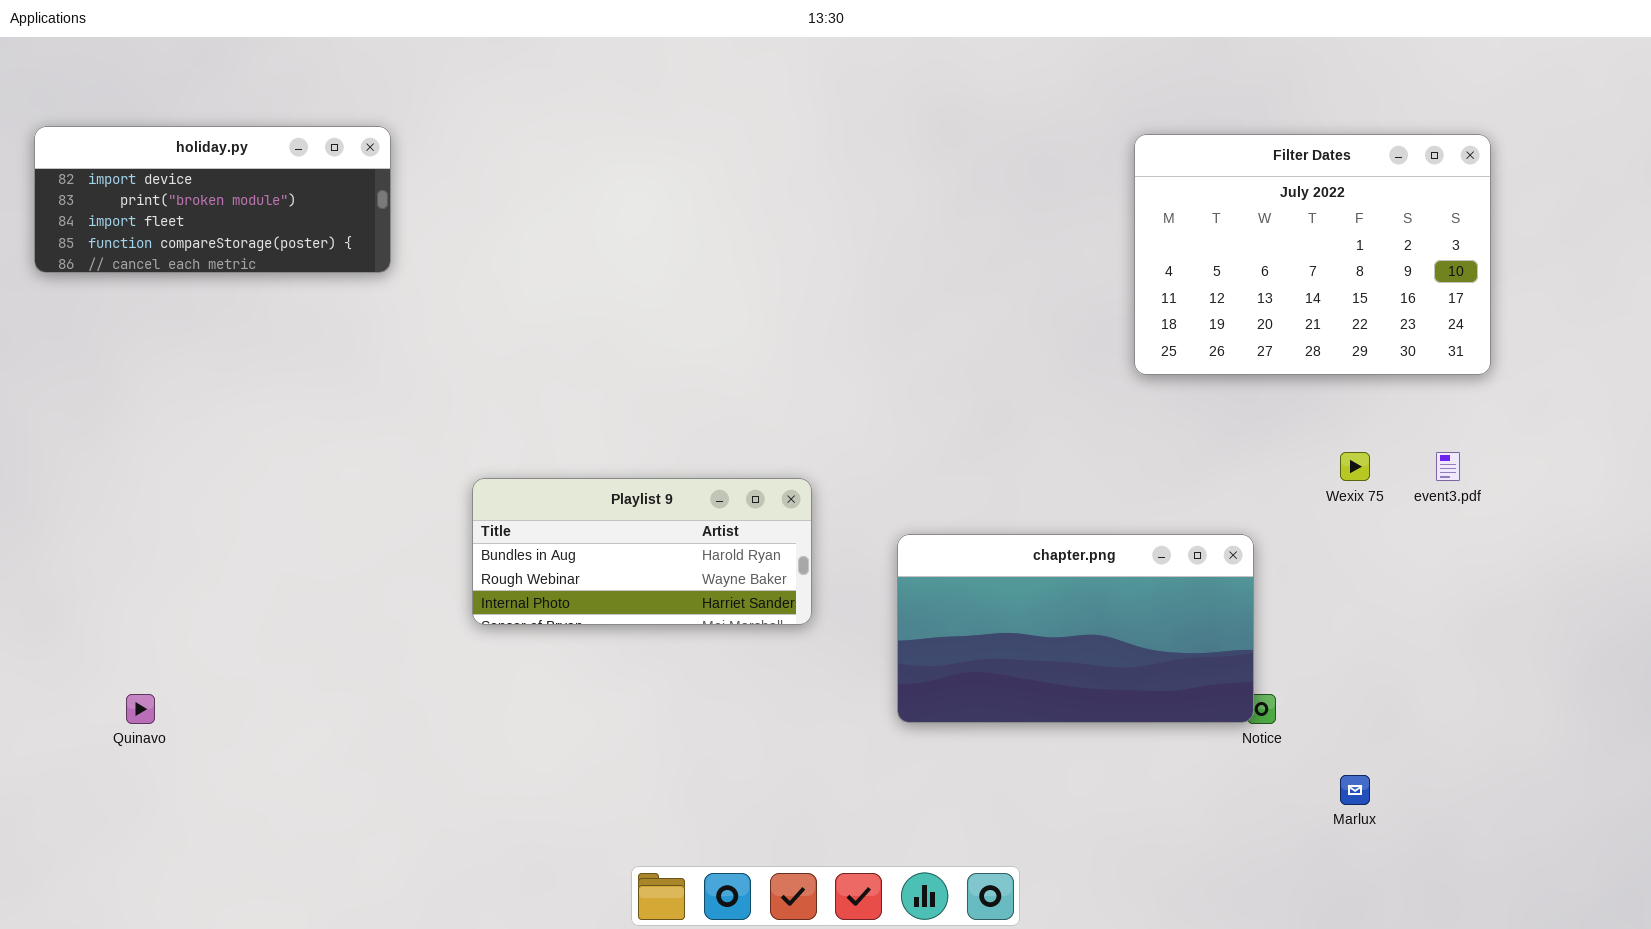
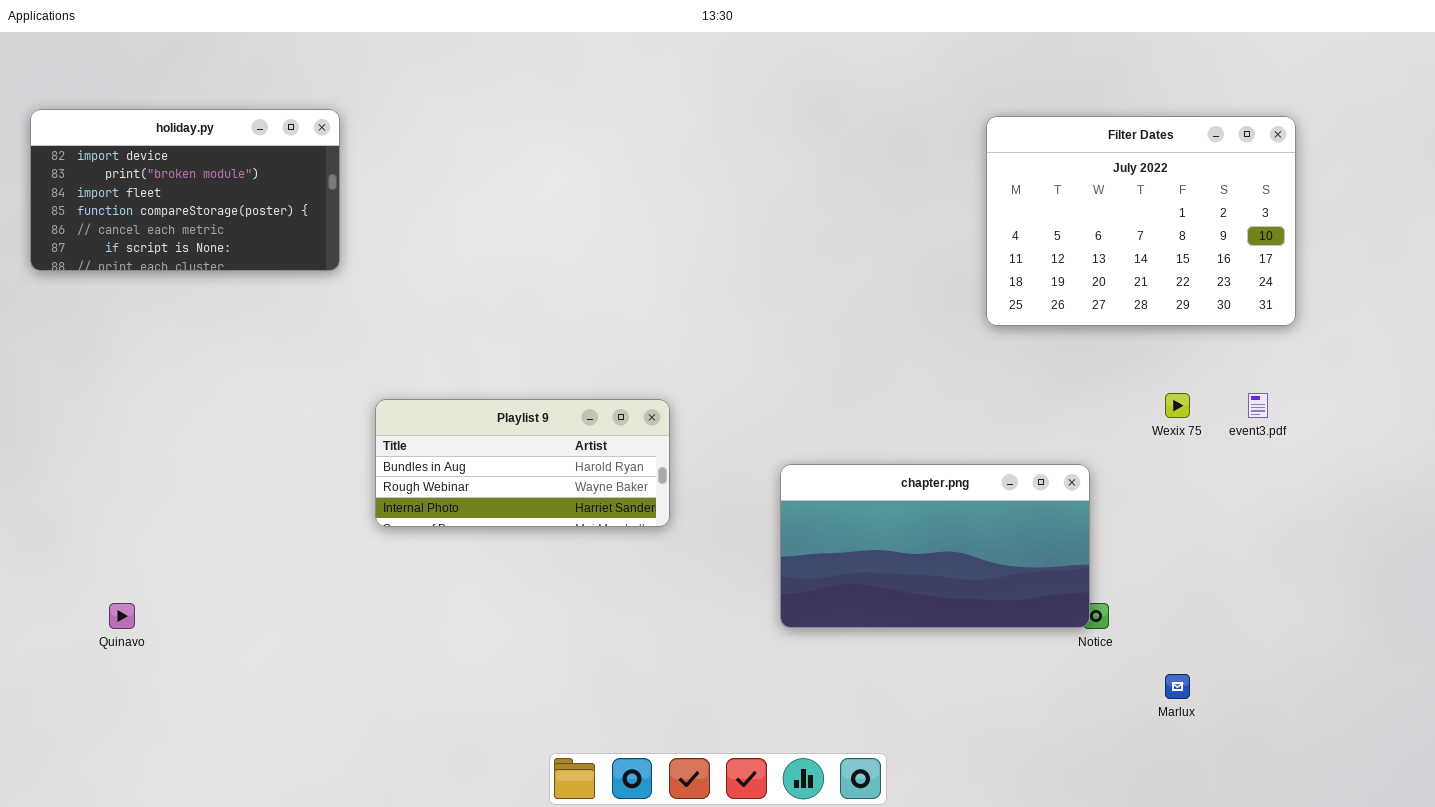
holiday.py: [34,126,391,273] -> [30,109,340,271], resized
Playlist 9: [472,478,812,625] -> [375,399,670,527], moved

